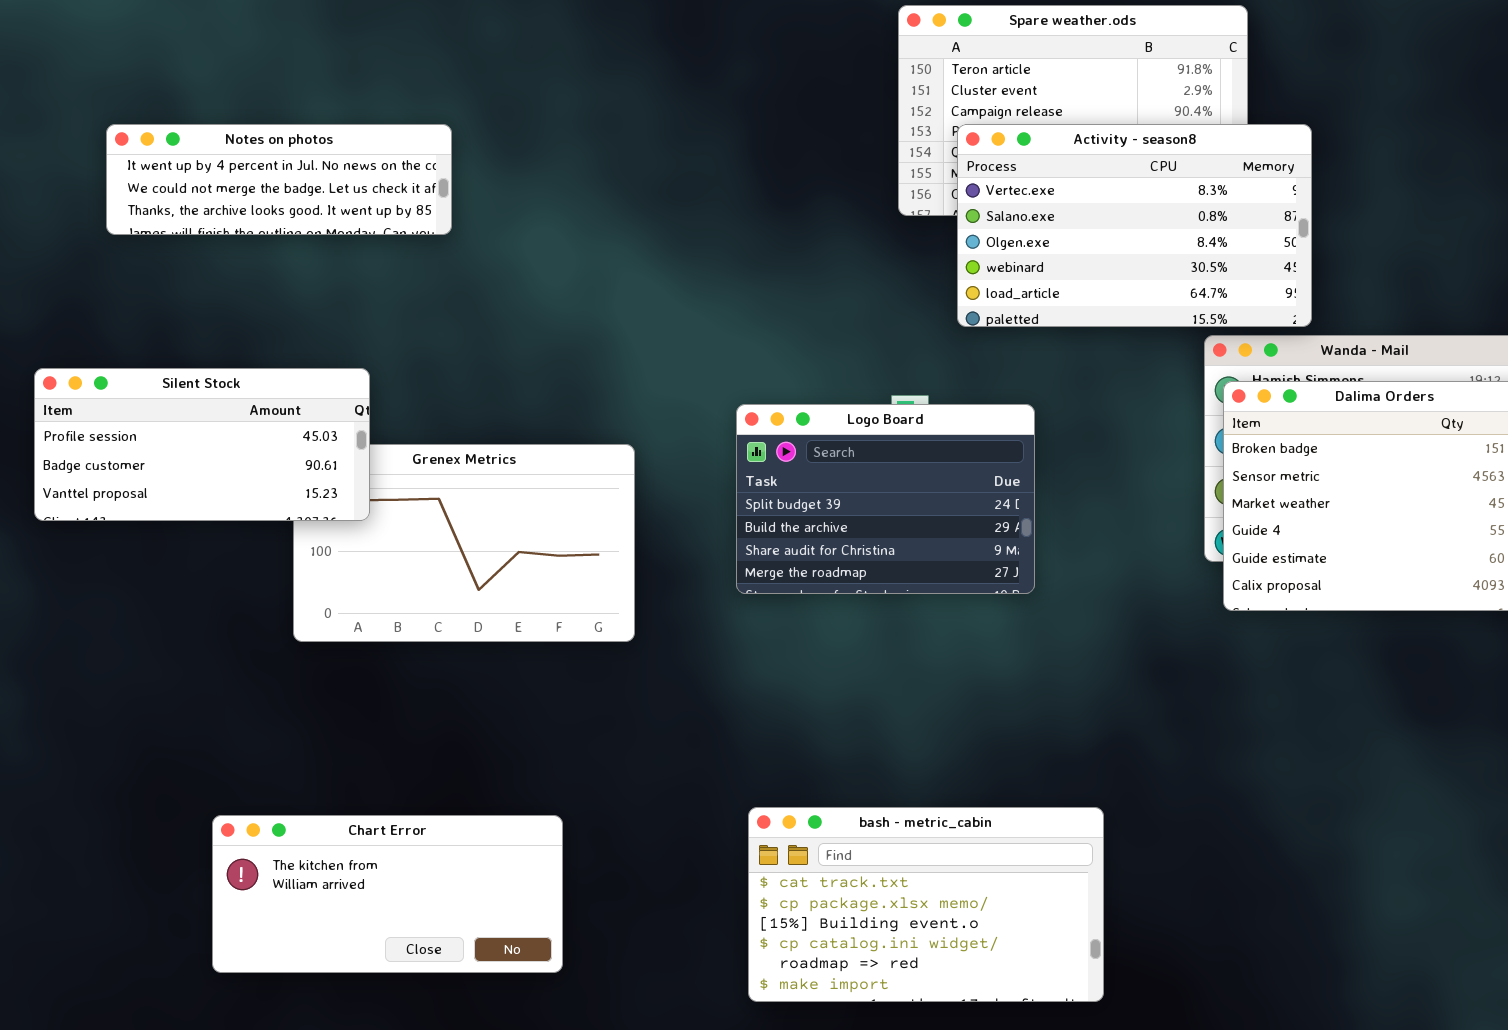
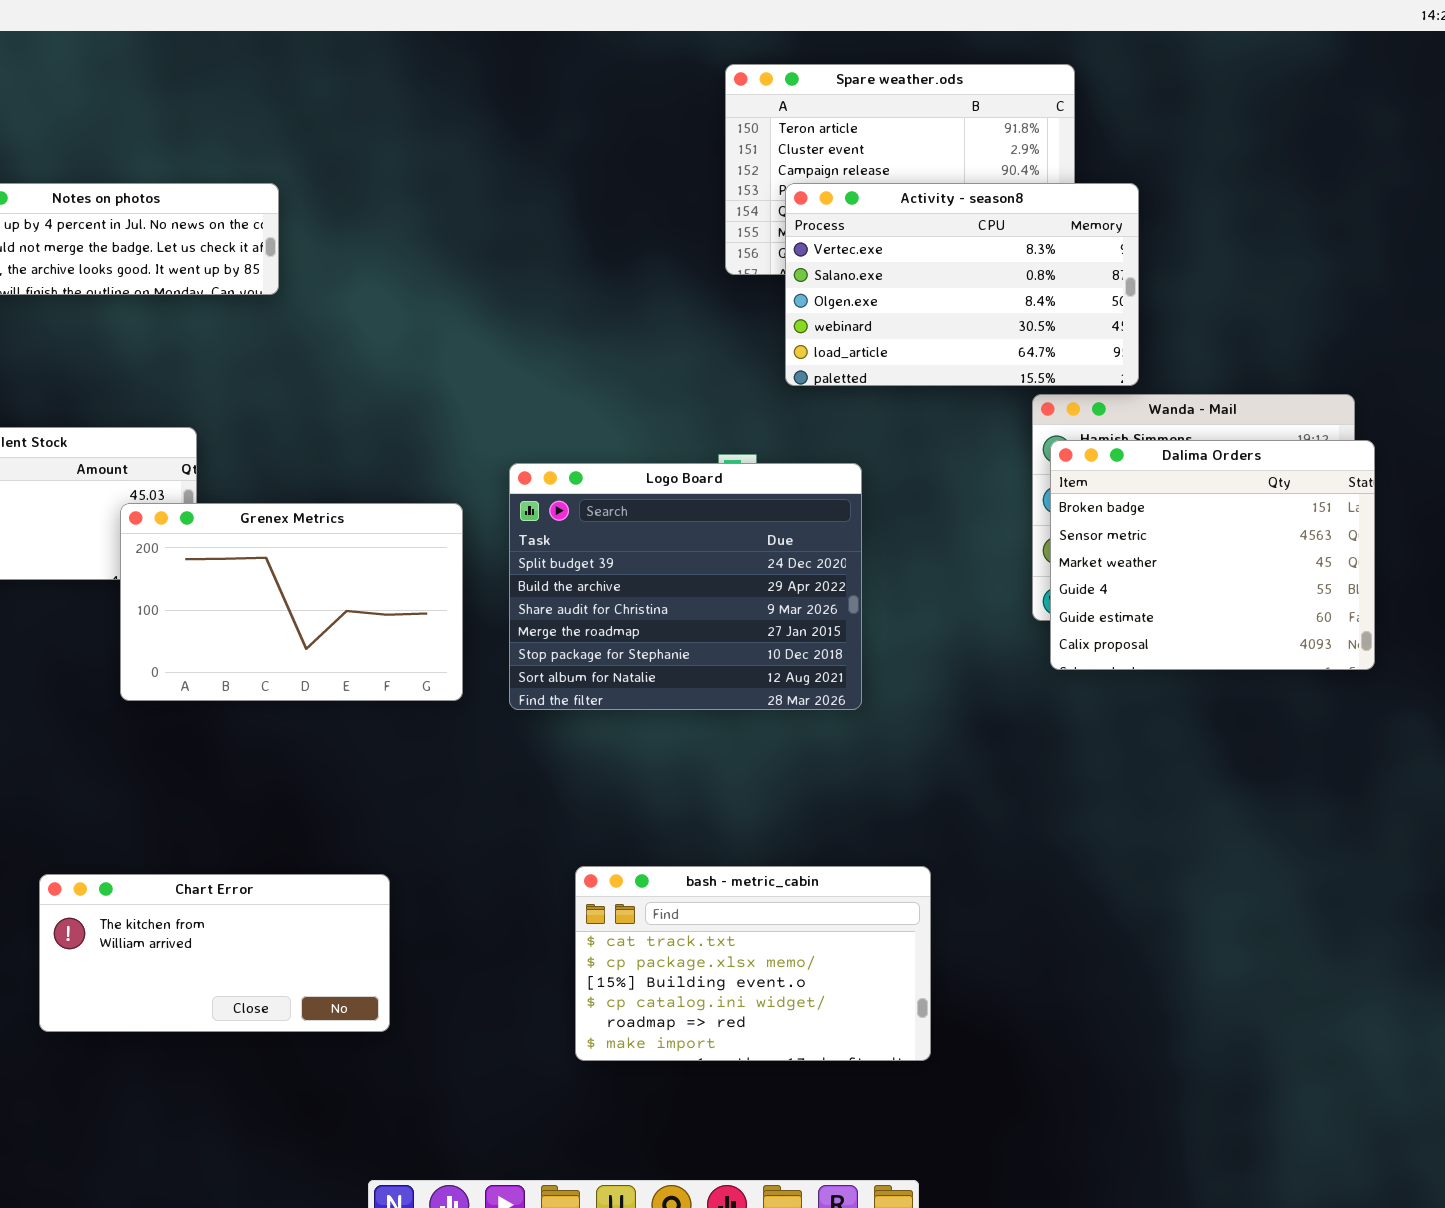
Logo Board: [736,404,1035,594] -> [509,463,862,710], resized
Grenex Metrics: [293,444,635,642] -> [120,503,463,701], raised

